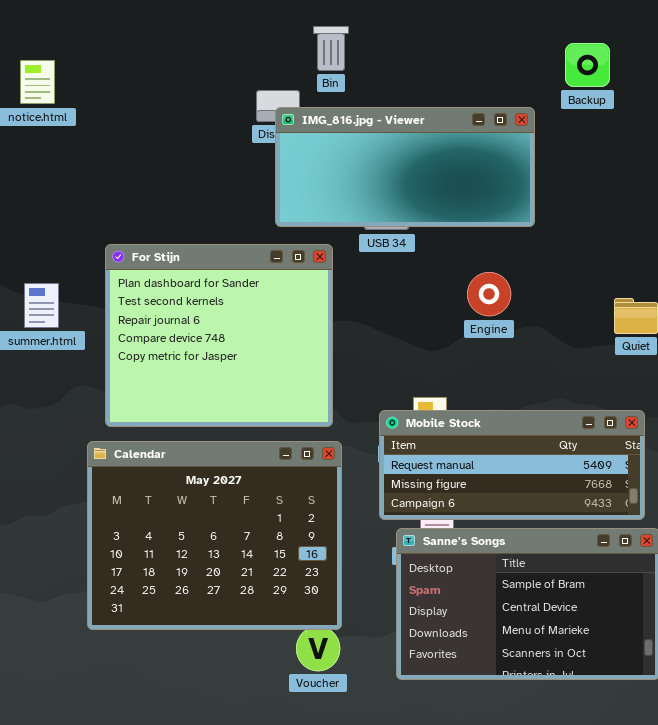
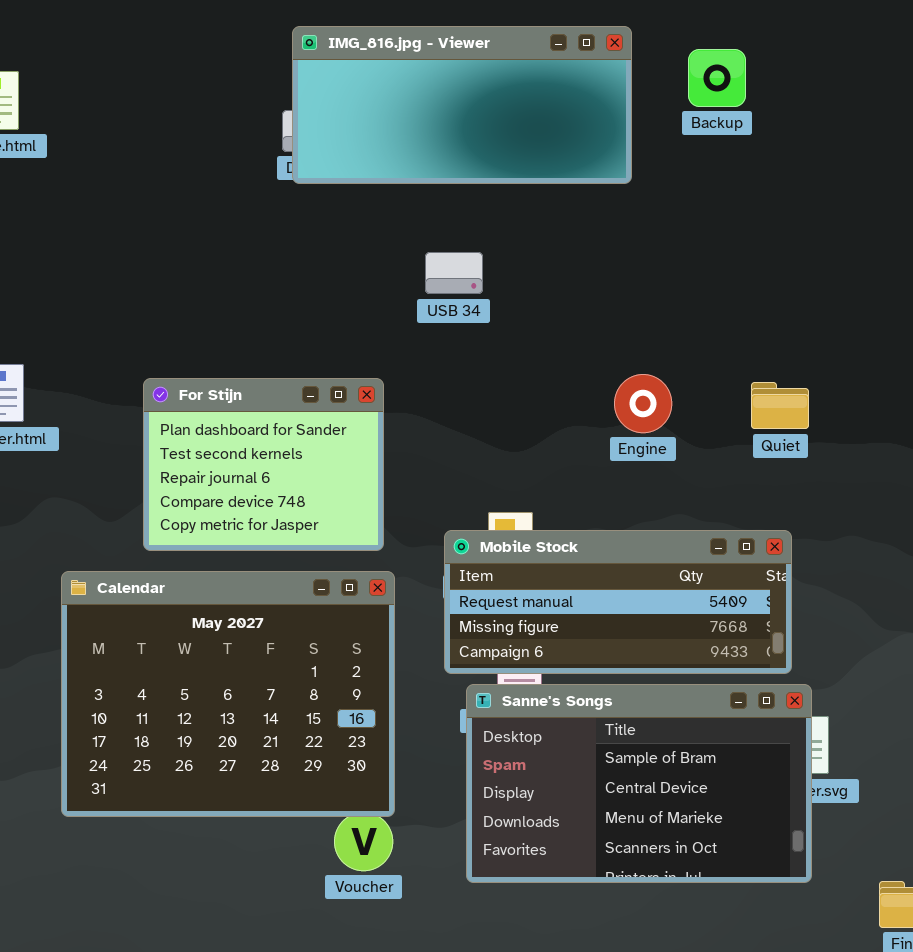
IMG_816.jpg - Viewer: [275,107,535,227] -> [292,26,632,184], moved
For Stijn: [105,244,333,427] -> [143,378,384,551], resized
Engine: [467,272,511,316] -> [614,374,672,433], moved

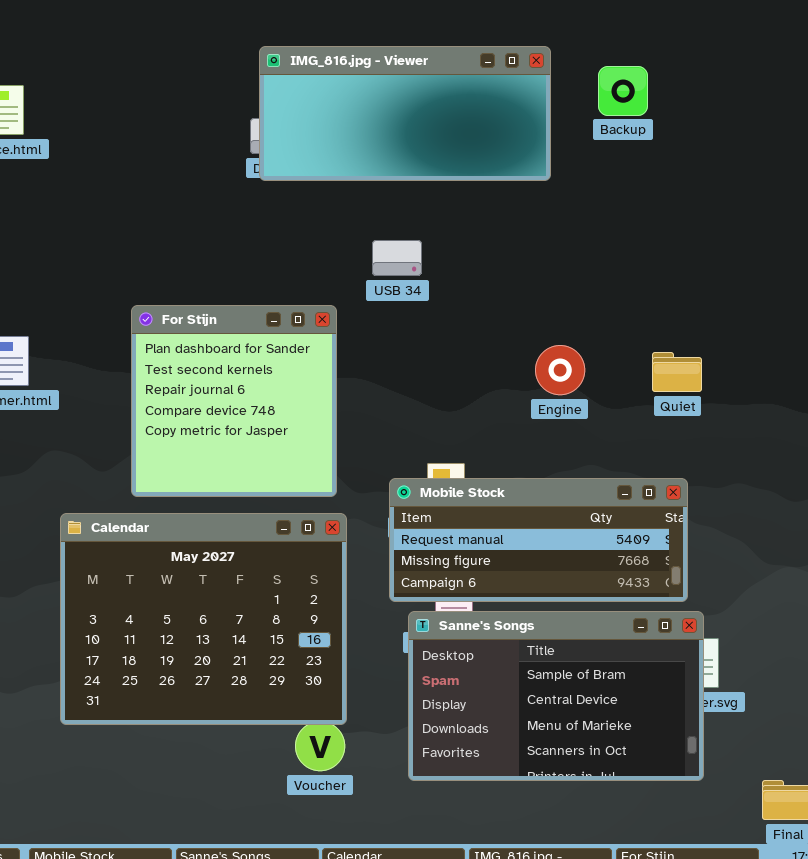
For Stijn: [143,378,384,551] -> [131,305,337,497], resized

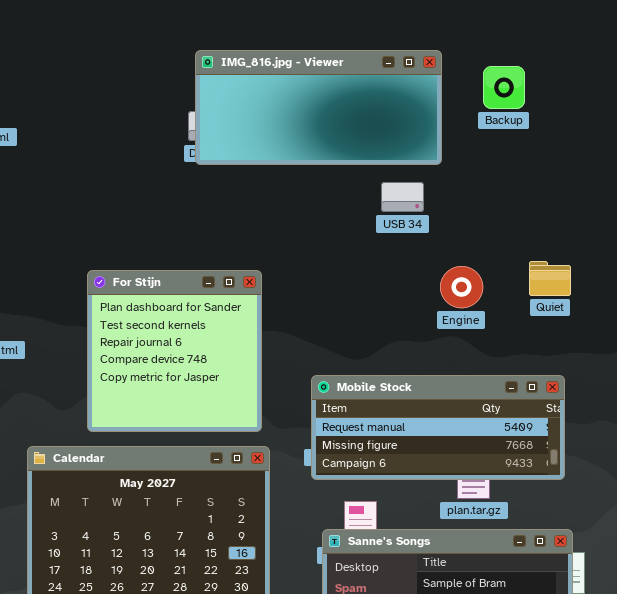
USB 34: [372,240,422,276] -> [381,182,424,212], moved
Engine: [535,345,585,395] -> [440,266,483,308], moved
Quiet: [652,352,702,392] -> [529,261,571,296], moved
Mobile Stock: [389,478,688,602] -> [311,375,565,480], moved

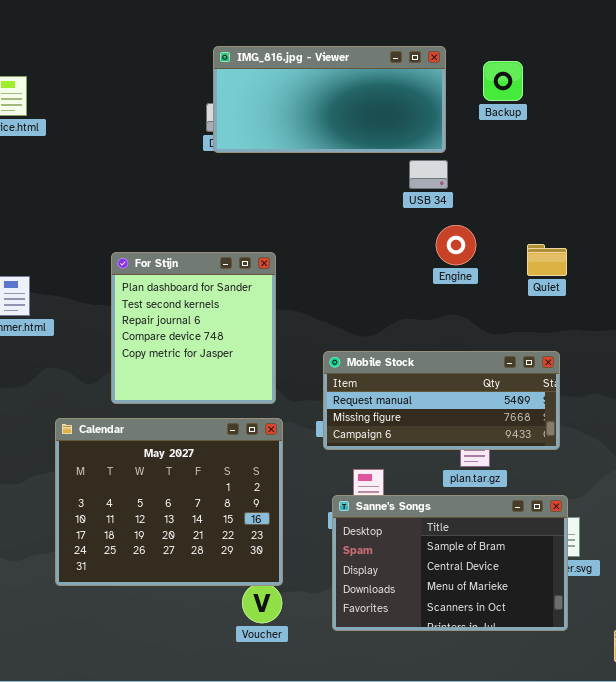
USB 34: [381,182,424,212] -> [409,160,448,189], moved
Engine: [440,266,483,308] -> [436,225,476,265], moved

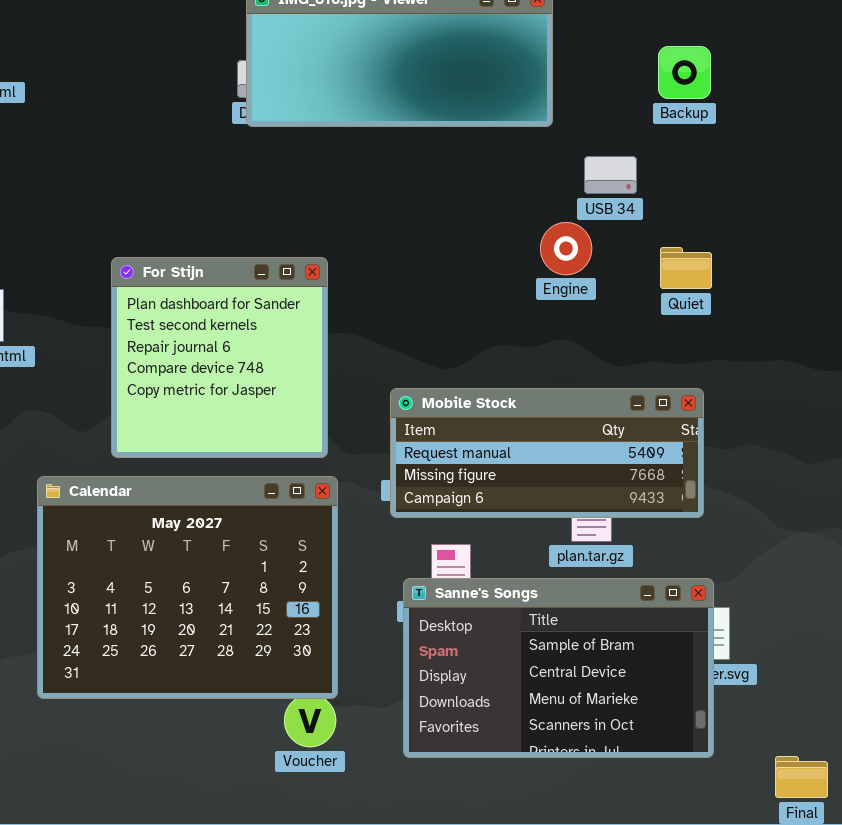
Backup: [483,61,523,101] -> [658,46,711,99], moved
USB 34: [409,160,448,189] -> [584,156,637,194], moved

